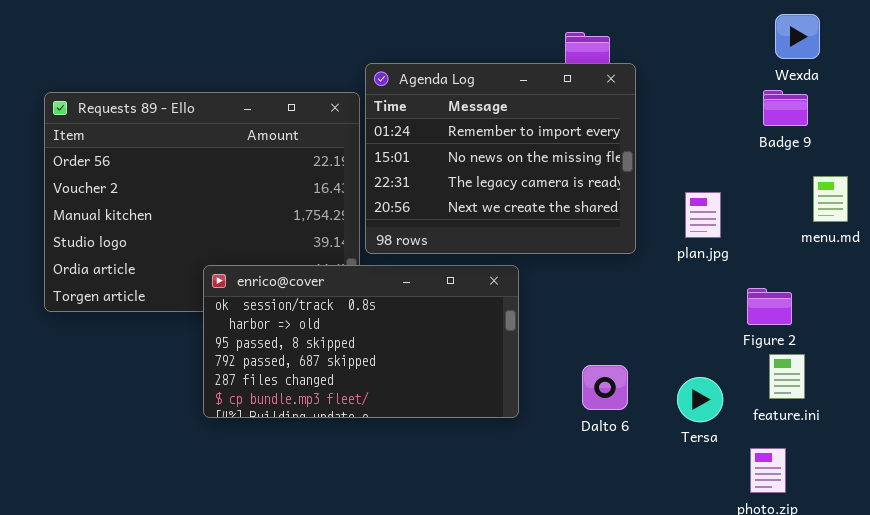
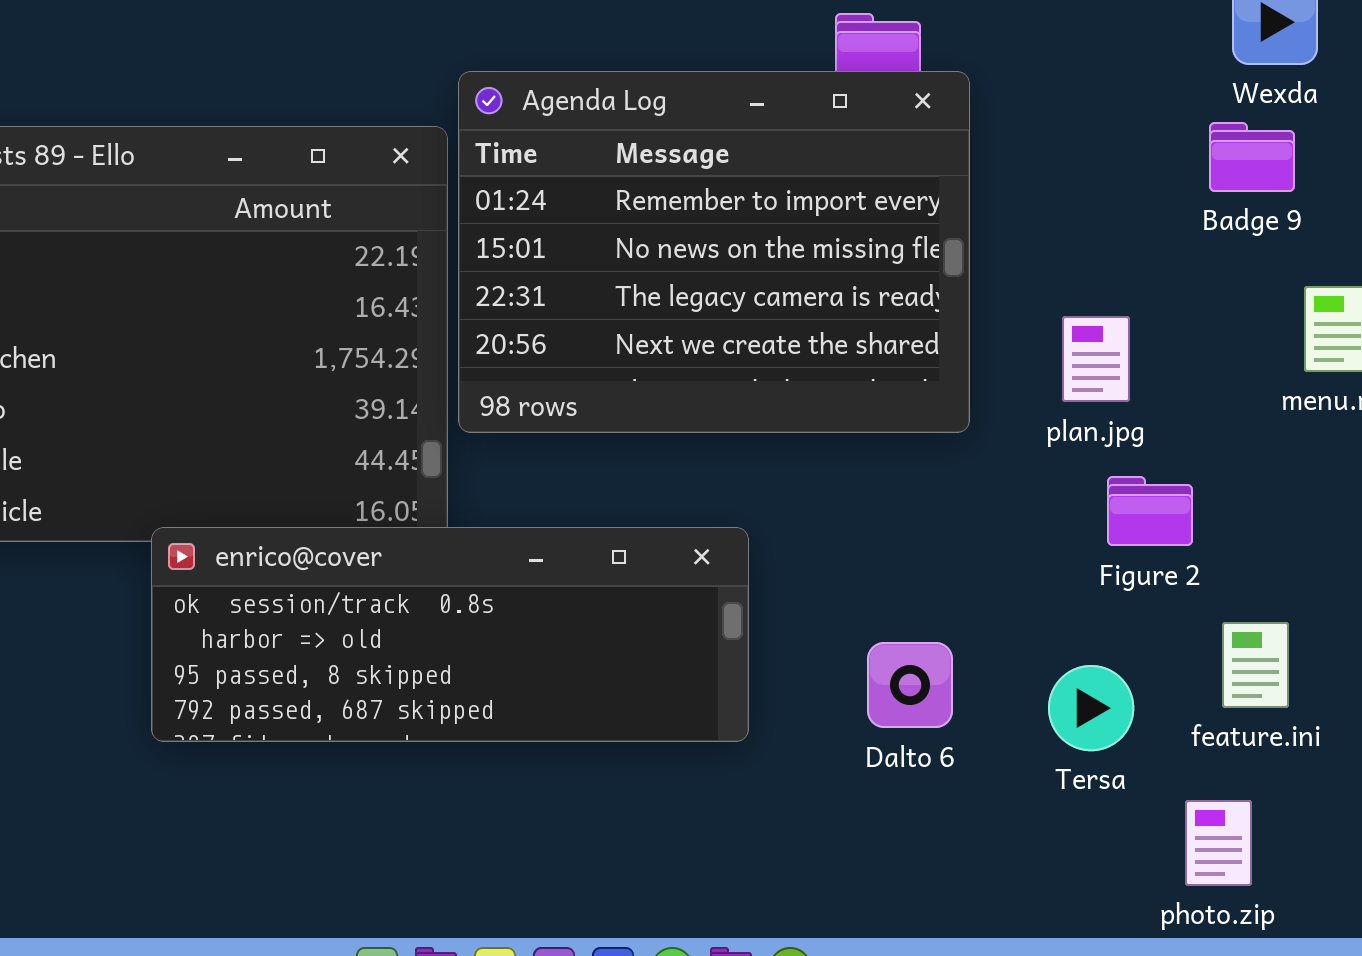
enrico@cover: [203,265,519,418] -> [151,527,749,742], resized
Figure 2: [747,288,792,325] -> [1107,476,1193,546], moved

